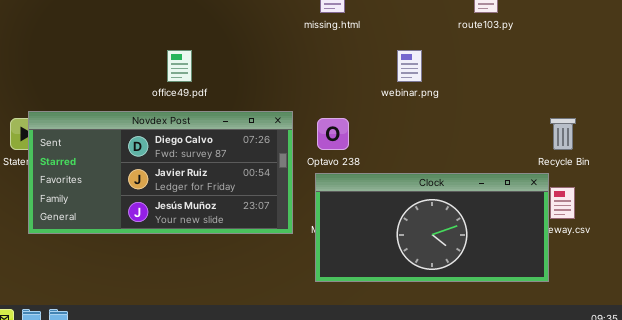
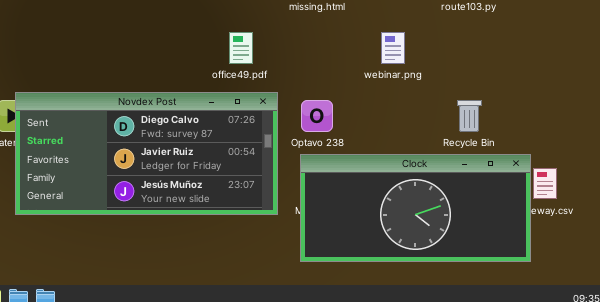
office49.pdf: [167,50,192,82] -> [229,32,253,64], moved
Recycle Bin: [550,118,576,150] -> [457,100,482,132], moved

